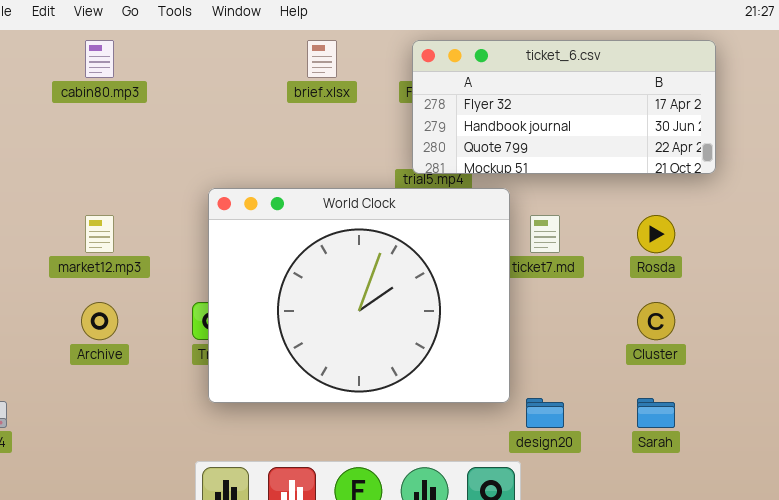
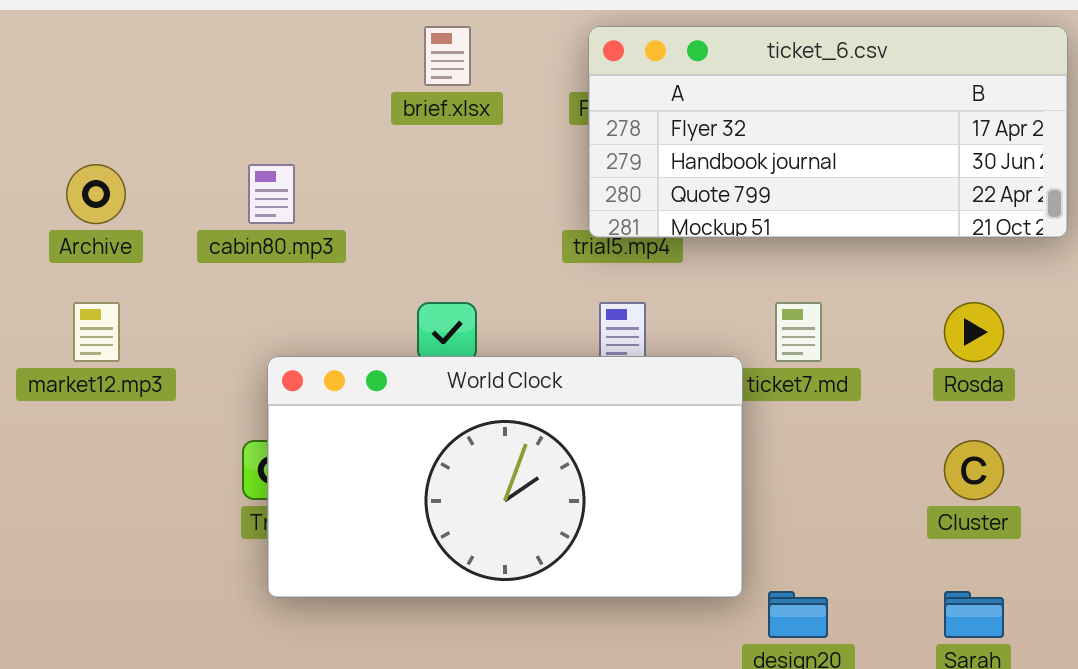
cabin80.mp3: [85,40,114,78] -> [248,164,295,224], moved
World Clock: [208,188,510,403] -> [267,356,743,598], resized
Archive: [81,302,118,340] -> [66,164,126,224], moved

